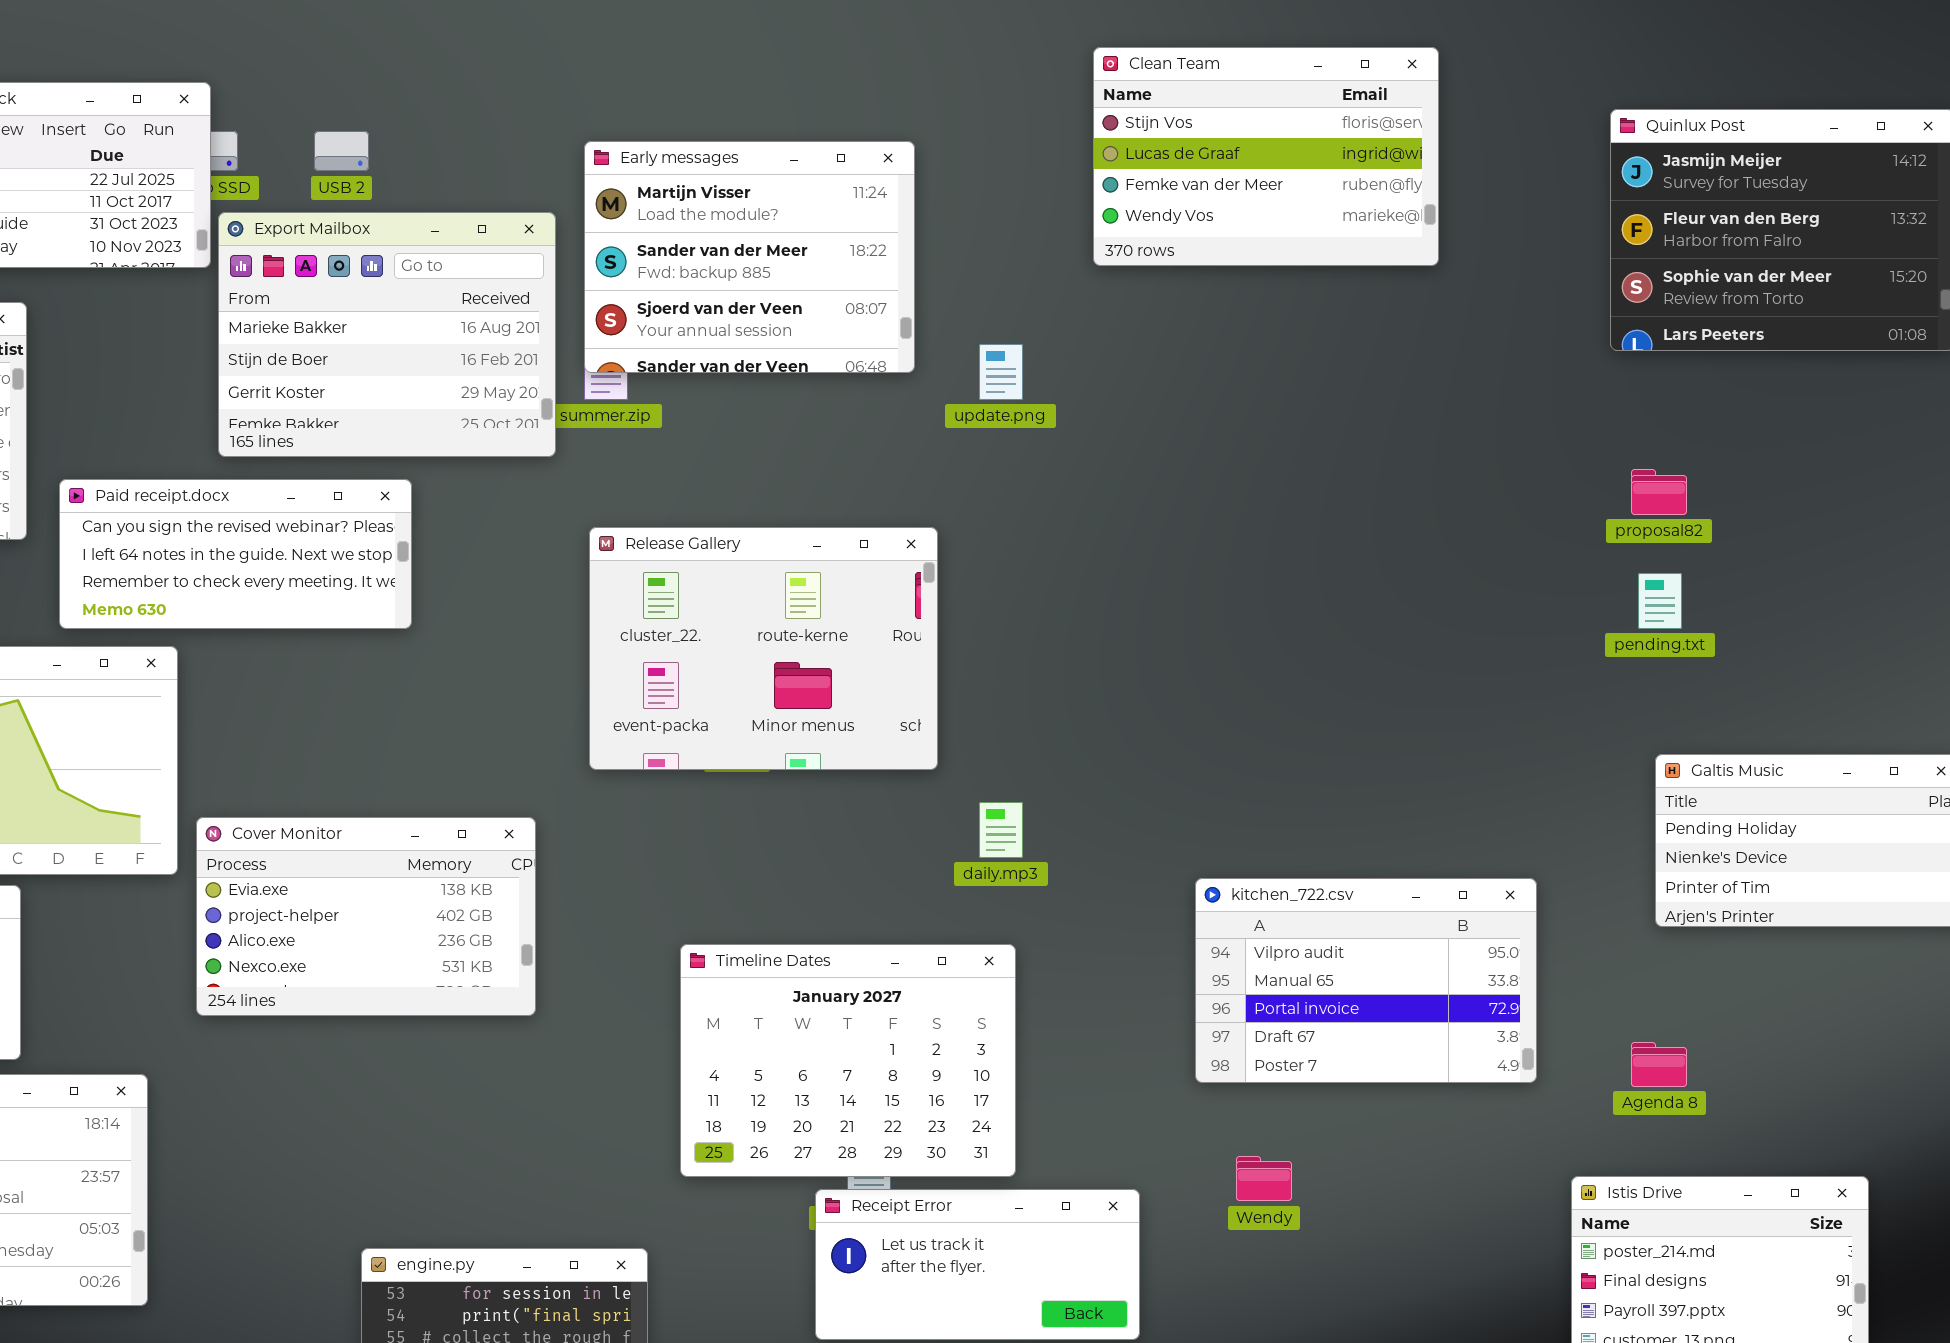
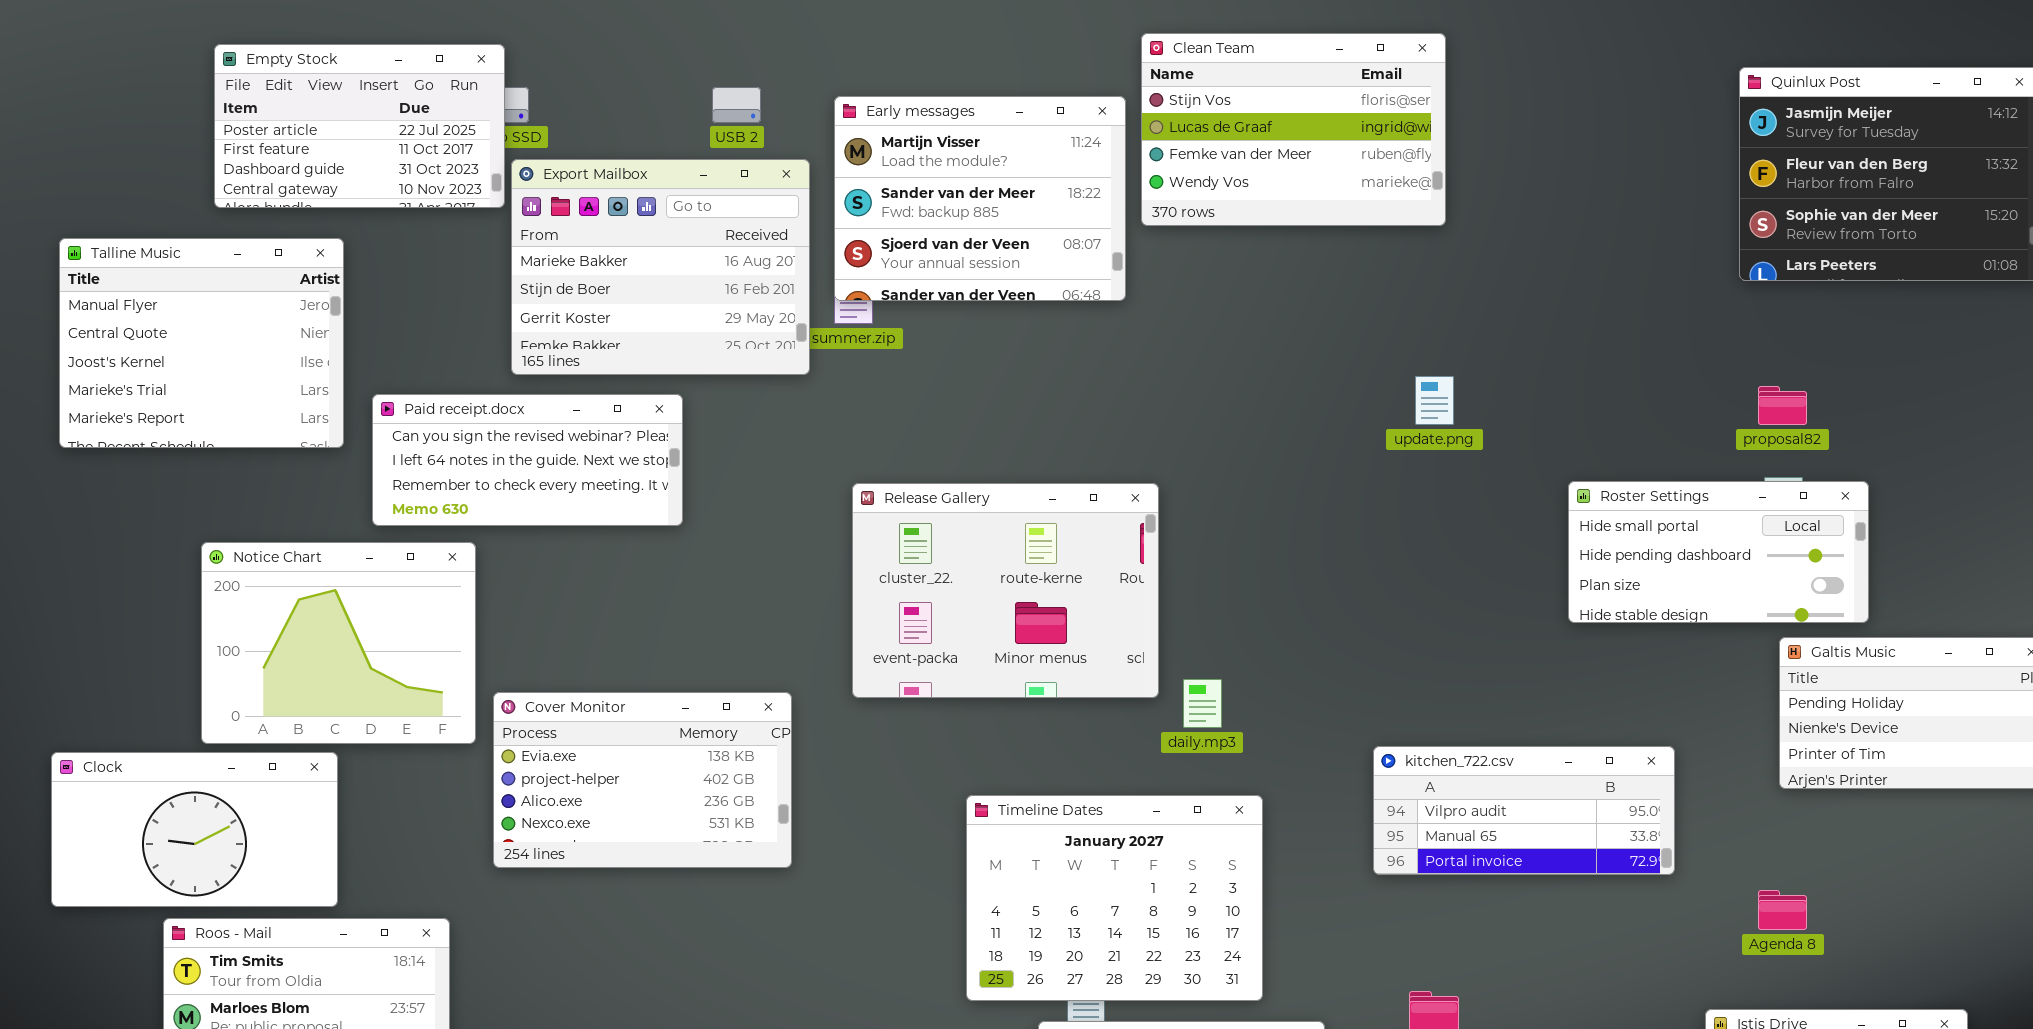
Clean Team: [1093,47,1439,266] -> [1141,33,1446,226], moved
USB 2: [314,131,369,171] -> [712,87,761,123], moved
update.png: [979,344,1023,400] -> [1415,376,1454,425], moved
Release Gallery: [589,527,938,770] -> [852,483,1159,698], moved
Roster Settings: none -> [1568,481,1869,623], opened
kitchen_722.csv: [1195,878,1537,1083] -> [1373,746,1675,875], resized
Timeline Dates: [680,944,1016,1177] -> [966,795,1263,1001], moved

